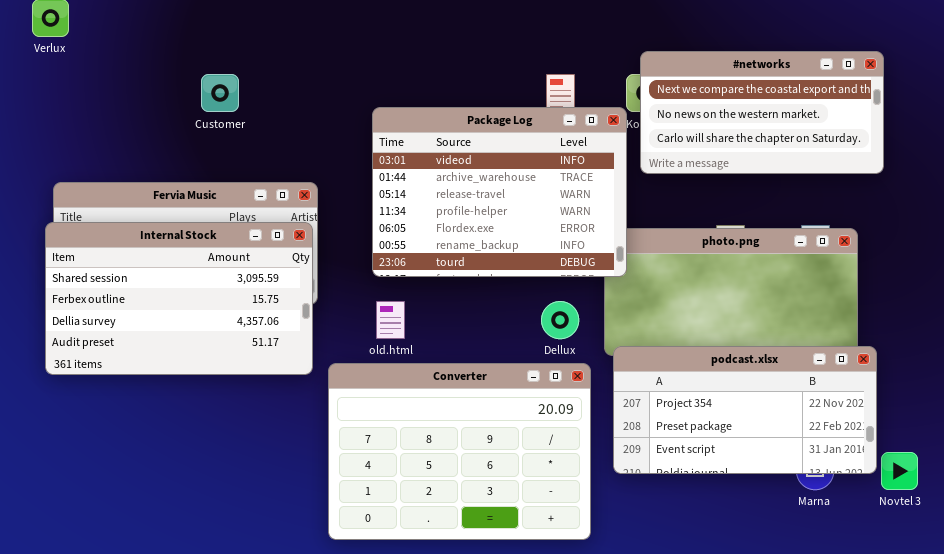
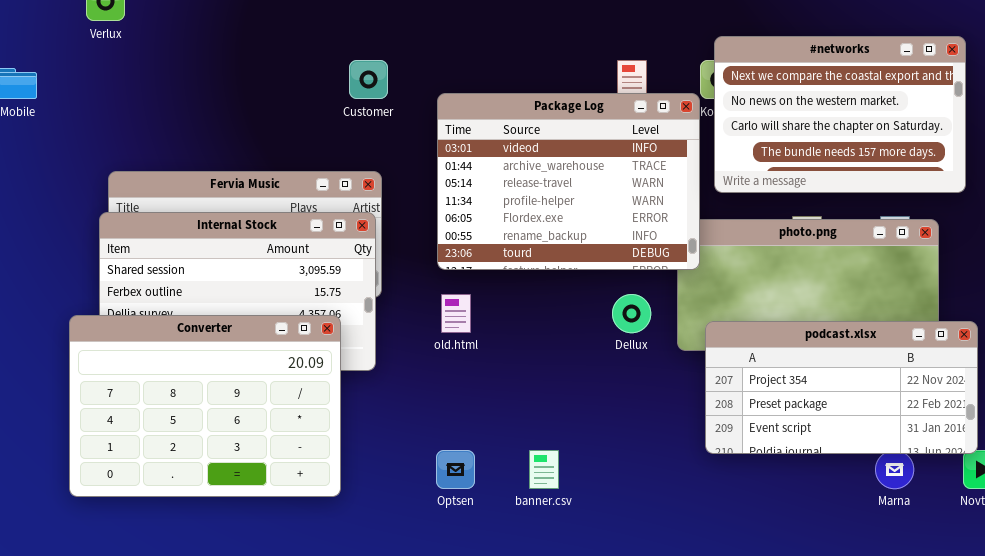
#networks: [640,51,884,174] -> [714,36,966,193], resized
Customer: [201,74,239,112] -> [349,60,388,99], moved
podcast.xlsx: [613,346,877,474] -> [705,321,978,454], moved
Converter: [328,363,591,540] -> [69,315,341,497], moved

